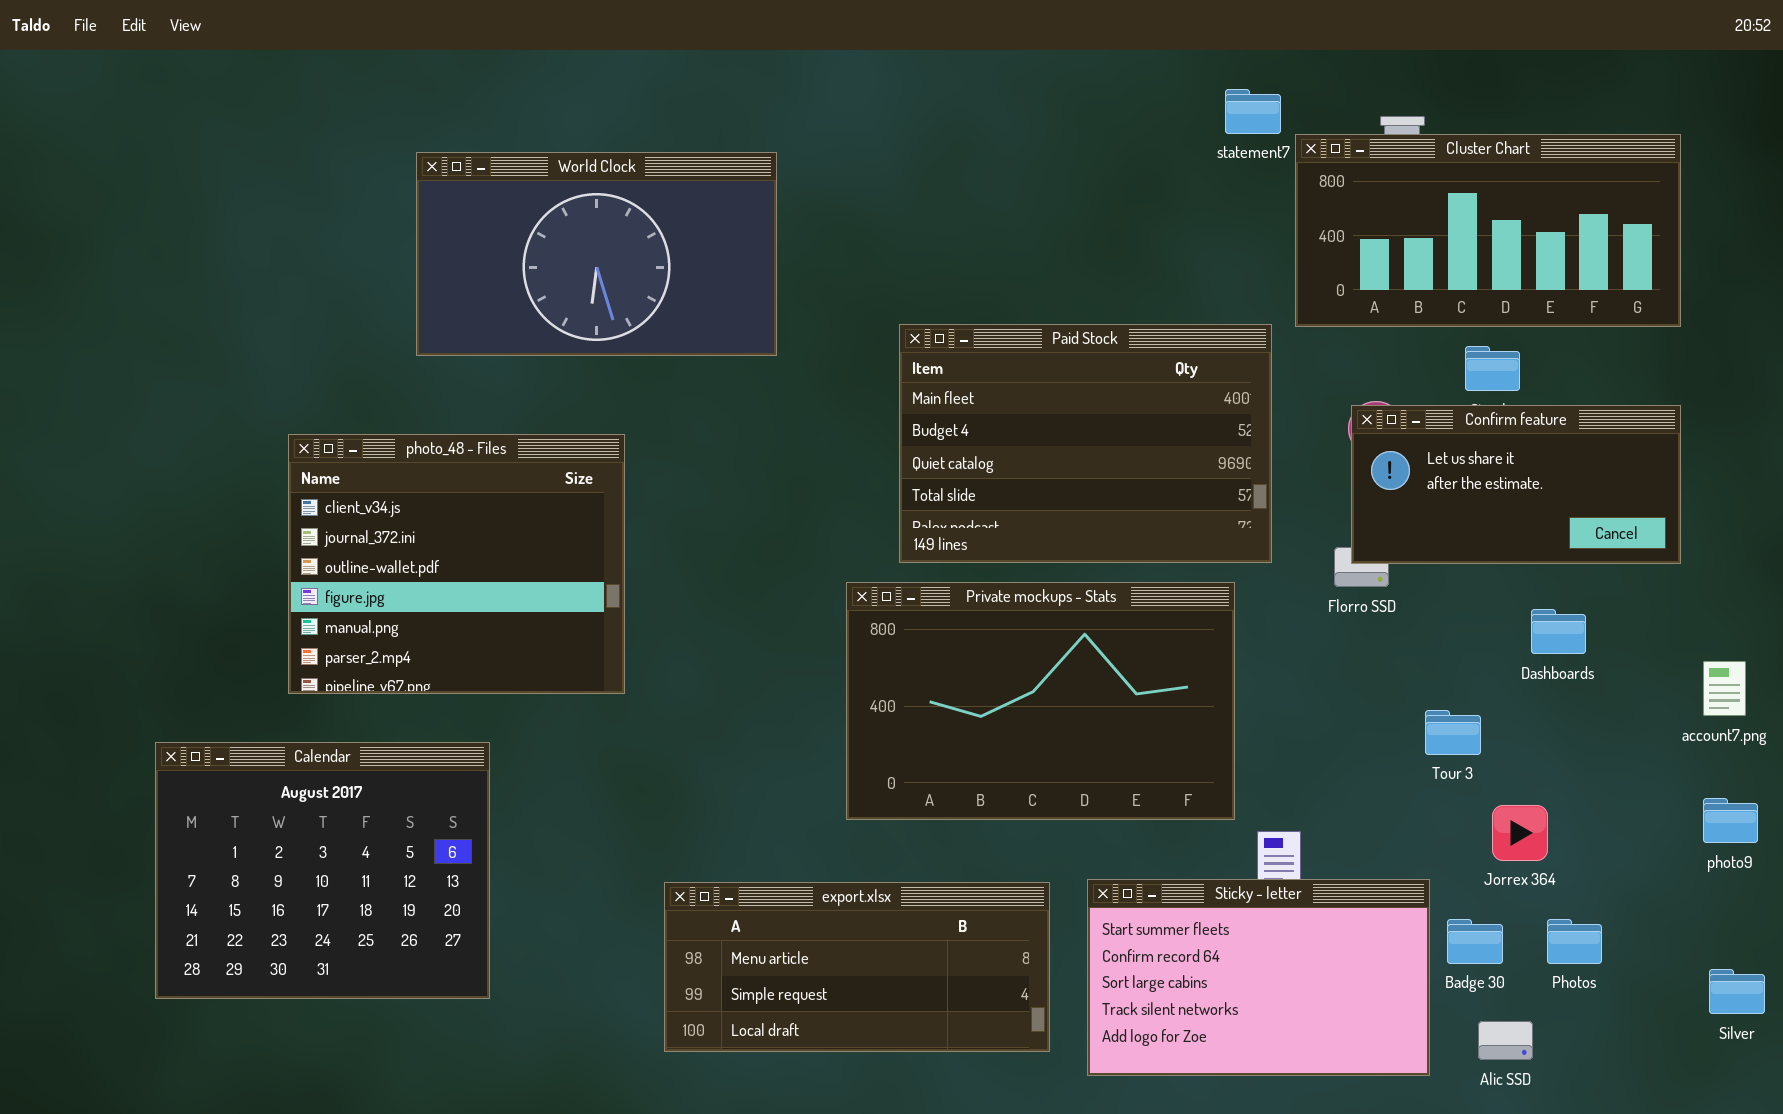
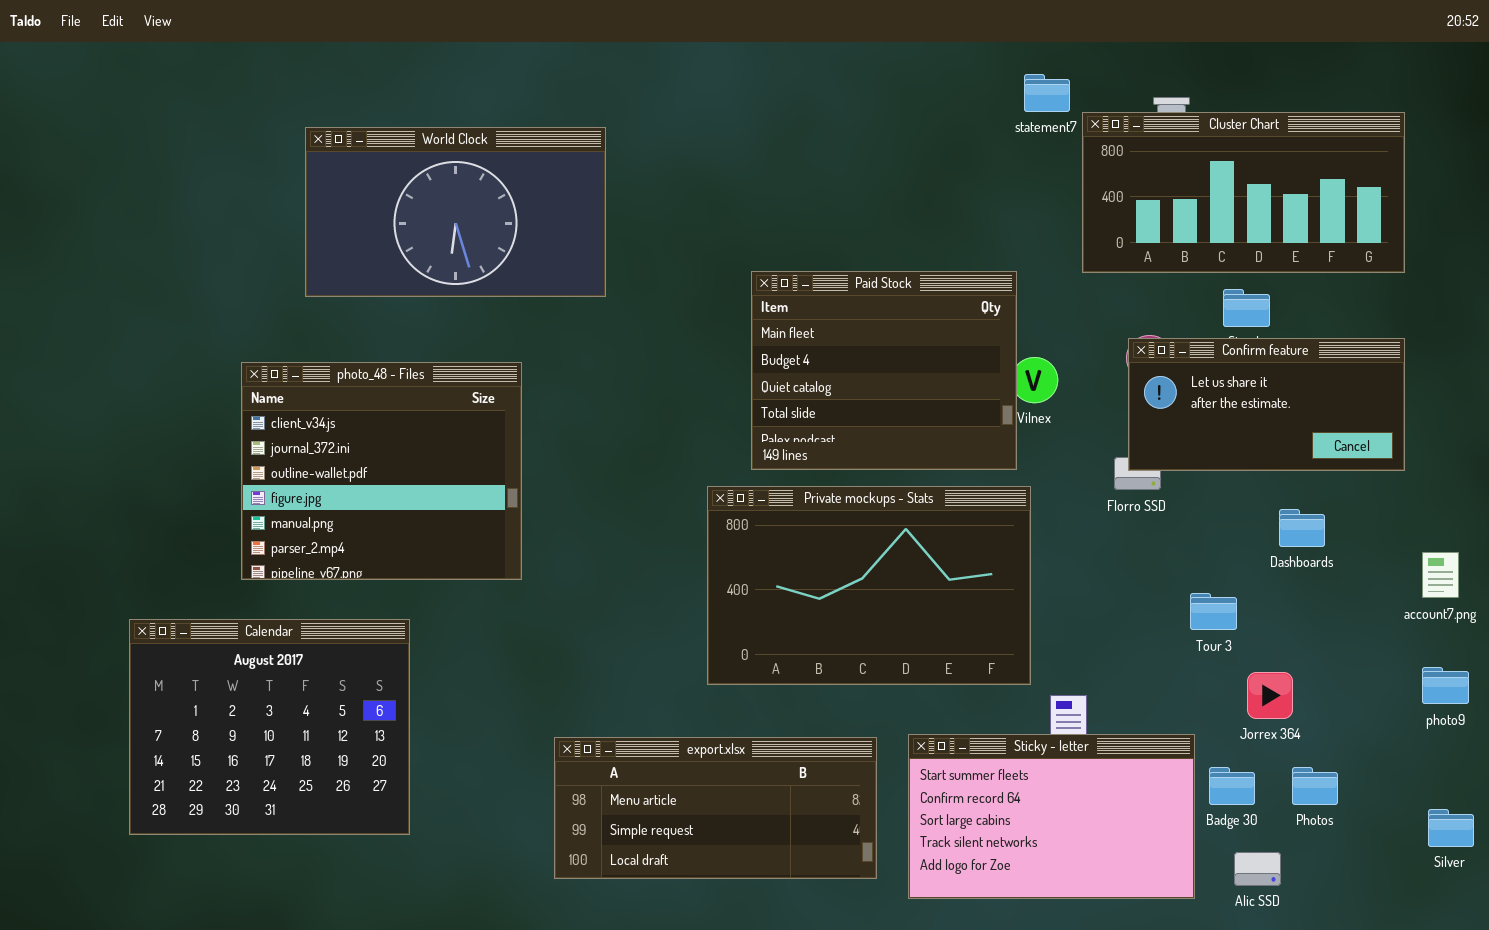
World Clock: [416,152,777,356] -> [305,127,606,297], moved
Paid Stock: [899,324,1272,563] -> [751,271,1017,470], resized

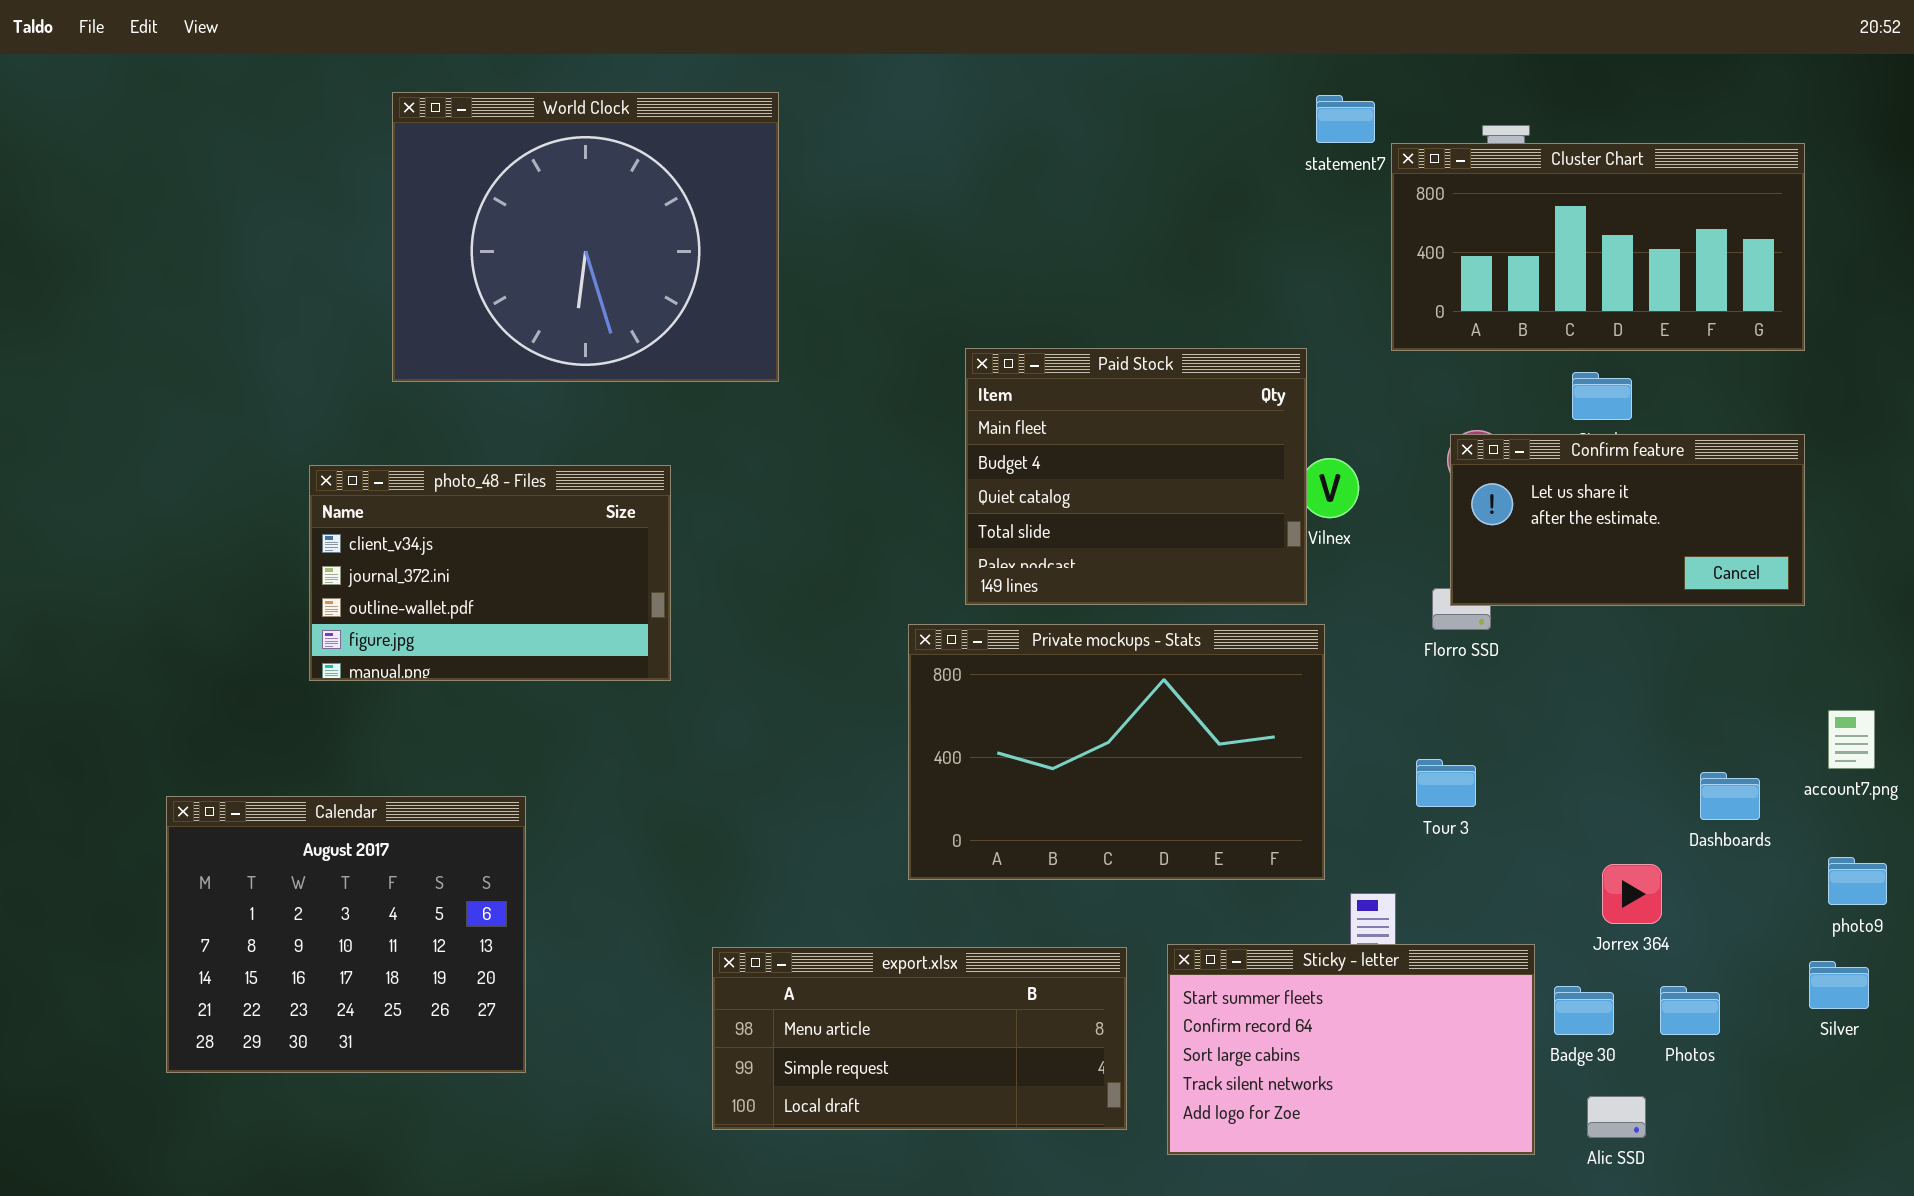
World Clock: [305,127,606,297] -> [392,92,779,382], resized
photo_48 - Files: [241,362,522,580] -> [309,465,671,681], resized
Dashboards: [1279,509,1325,547] -> [1700,772,1760,820], moved
Tour 3: [1190,593,1237,630] -> [1416,759,1476,807], moved
Silver: [1428,809,1474,847] -> [1809,961,1869,1009], moved

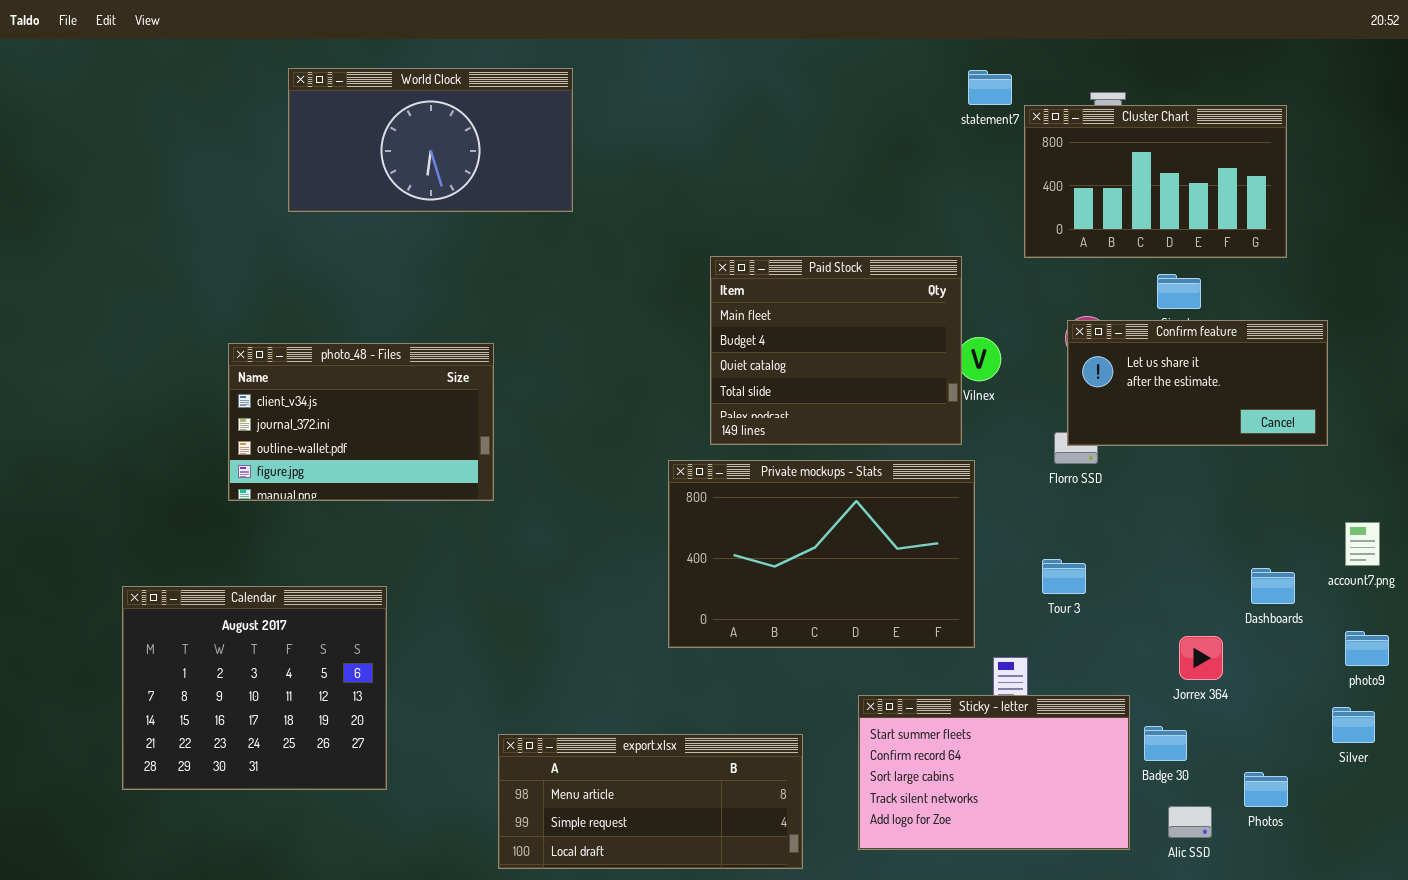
World Clock: [392,92,779,382] -> [288,68,573,212], resized
Cluster Chart: [1391,143,1805,351] -> [1024,105,1287,258], resized
export.xlsx: [712,947,1127,1130] -> [498,734,803,869], moved
Photos: [1660,986,1720,1035] -> [1244,772,1288,807], moved

